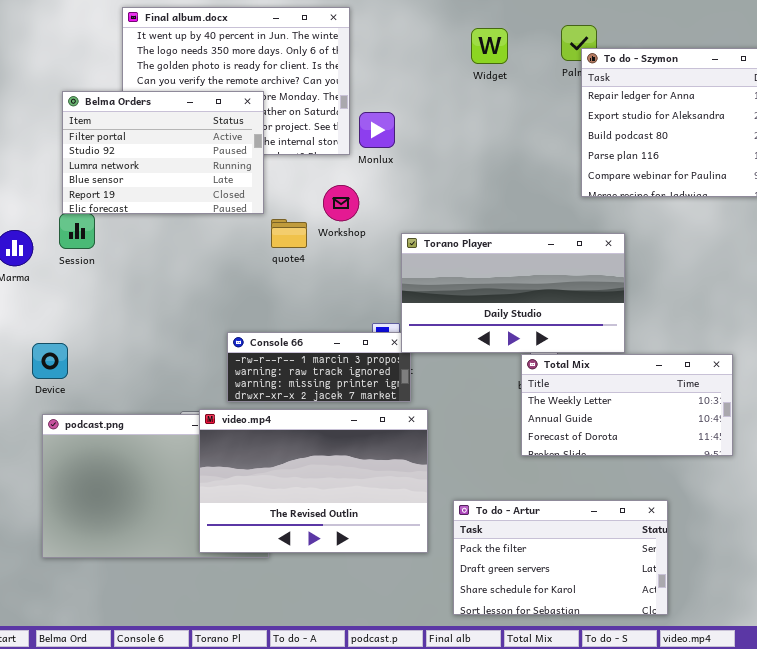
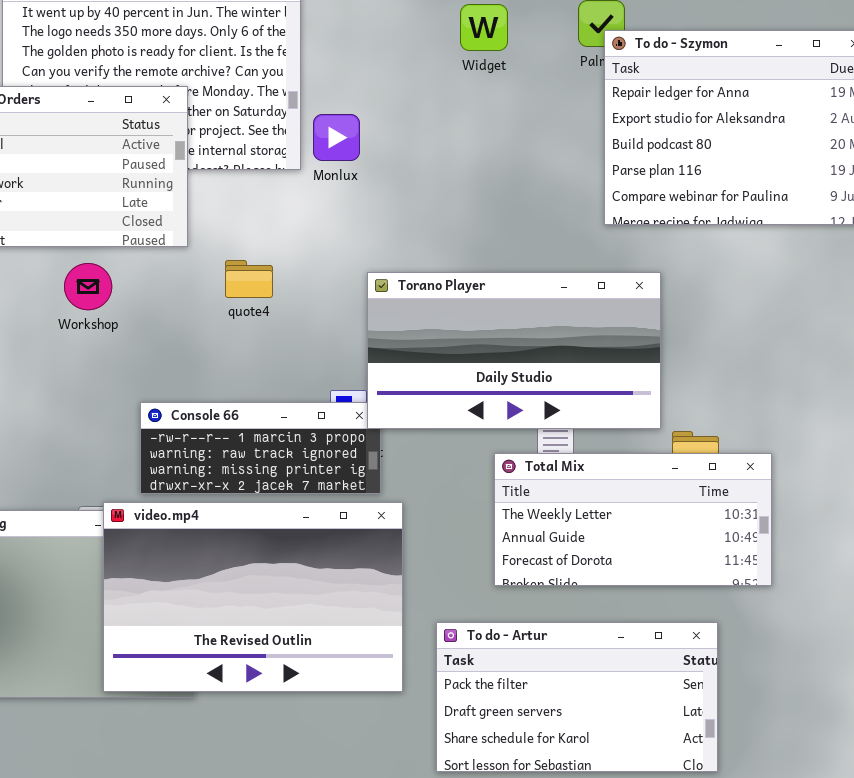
Workshop: [323,185,359,221] -> [64,263,112,310], moved
quote4: [271,219,307,248] -> [225,260,273,298], moved
Total Mix: [521,354,733,456] -> [494,453,772,586], moved

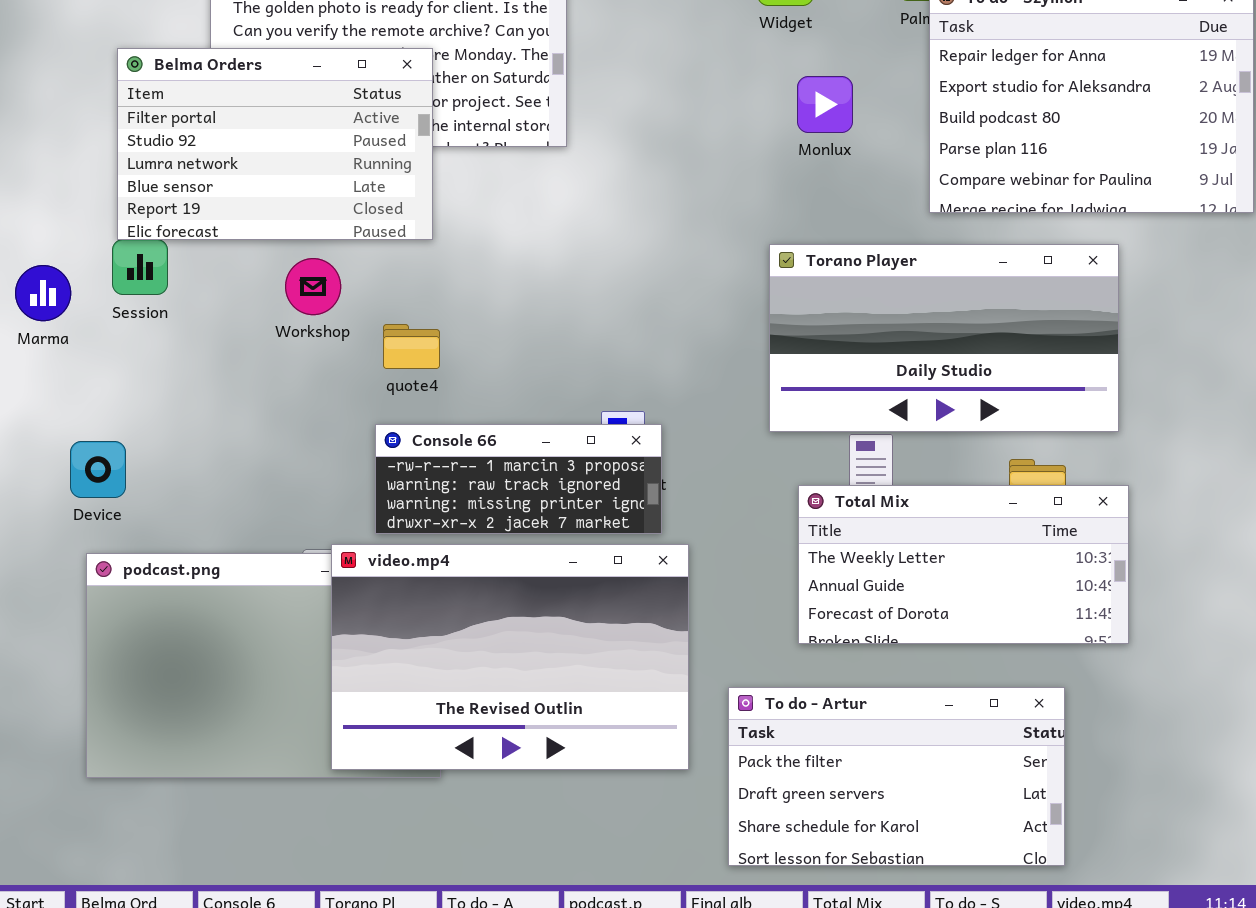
Monlux: [313,114,360,161] -> [797,76,853,133], moved
quote4: [225,260,273,298] -> [383,324,440,369], moved
Torano Player: [367,272,661,429] -> [769,244,1119,432], moved

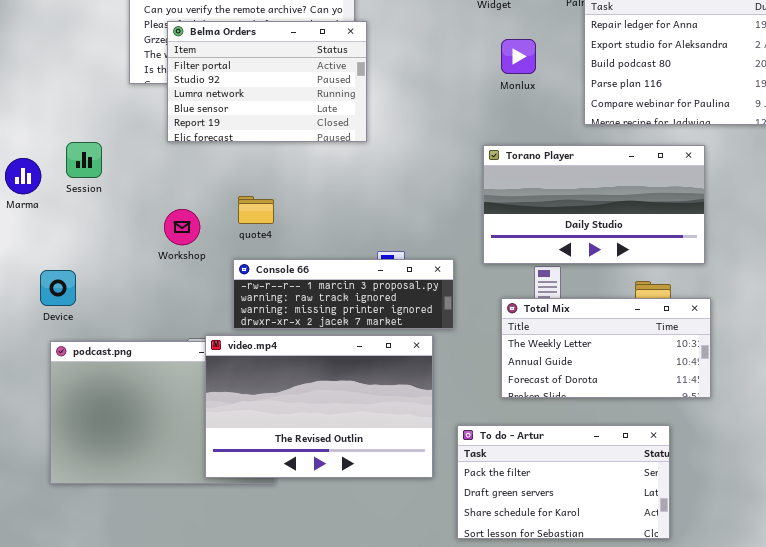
Belma Orders: [117,48,433,240] -> [167,21,367,142], moved
Workshop: [285,258,341,315] -> [164,209,200,245], moved
Console 66: [375,424,662,534] -> [233,259,454,329], resized

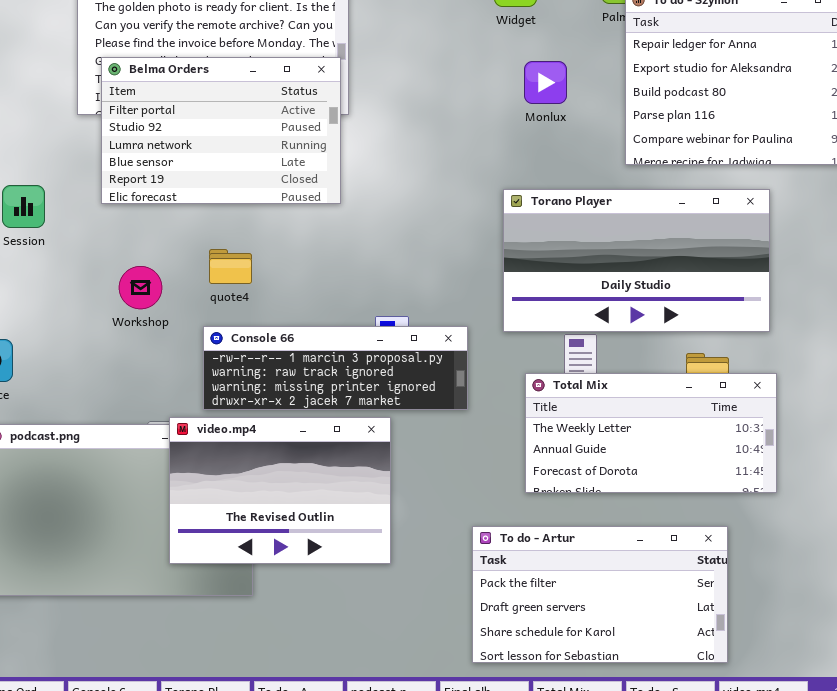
Belma Orders: [167,21,367,142] -> [101,57,341,204], moved
video.mp4: [205,335,433,478] -> [169,417,391,564], resized

